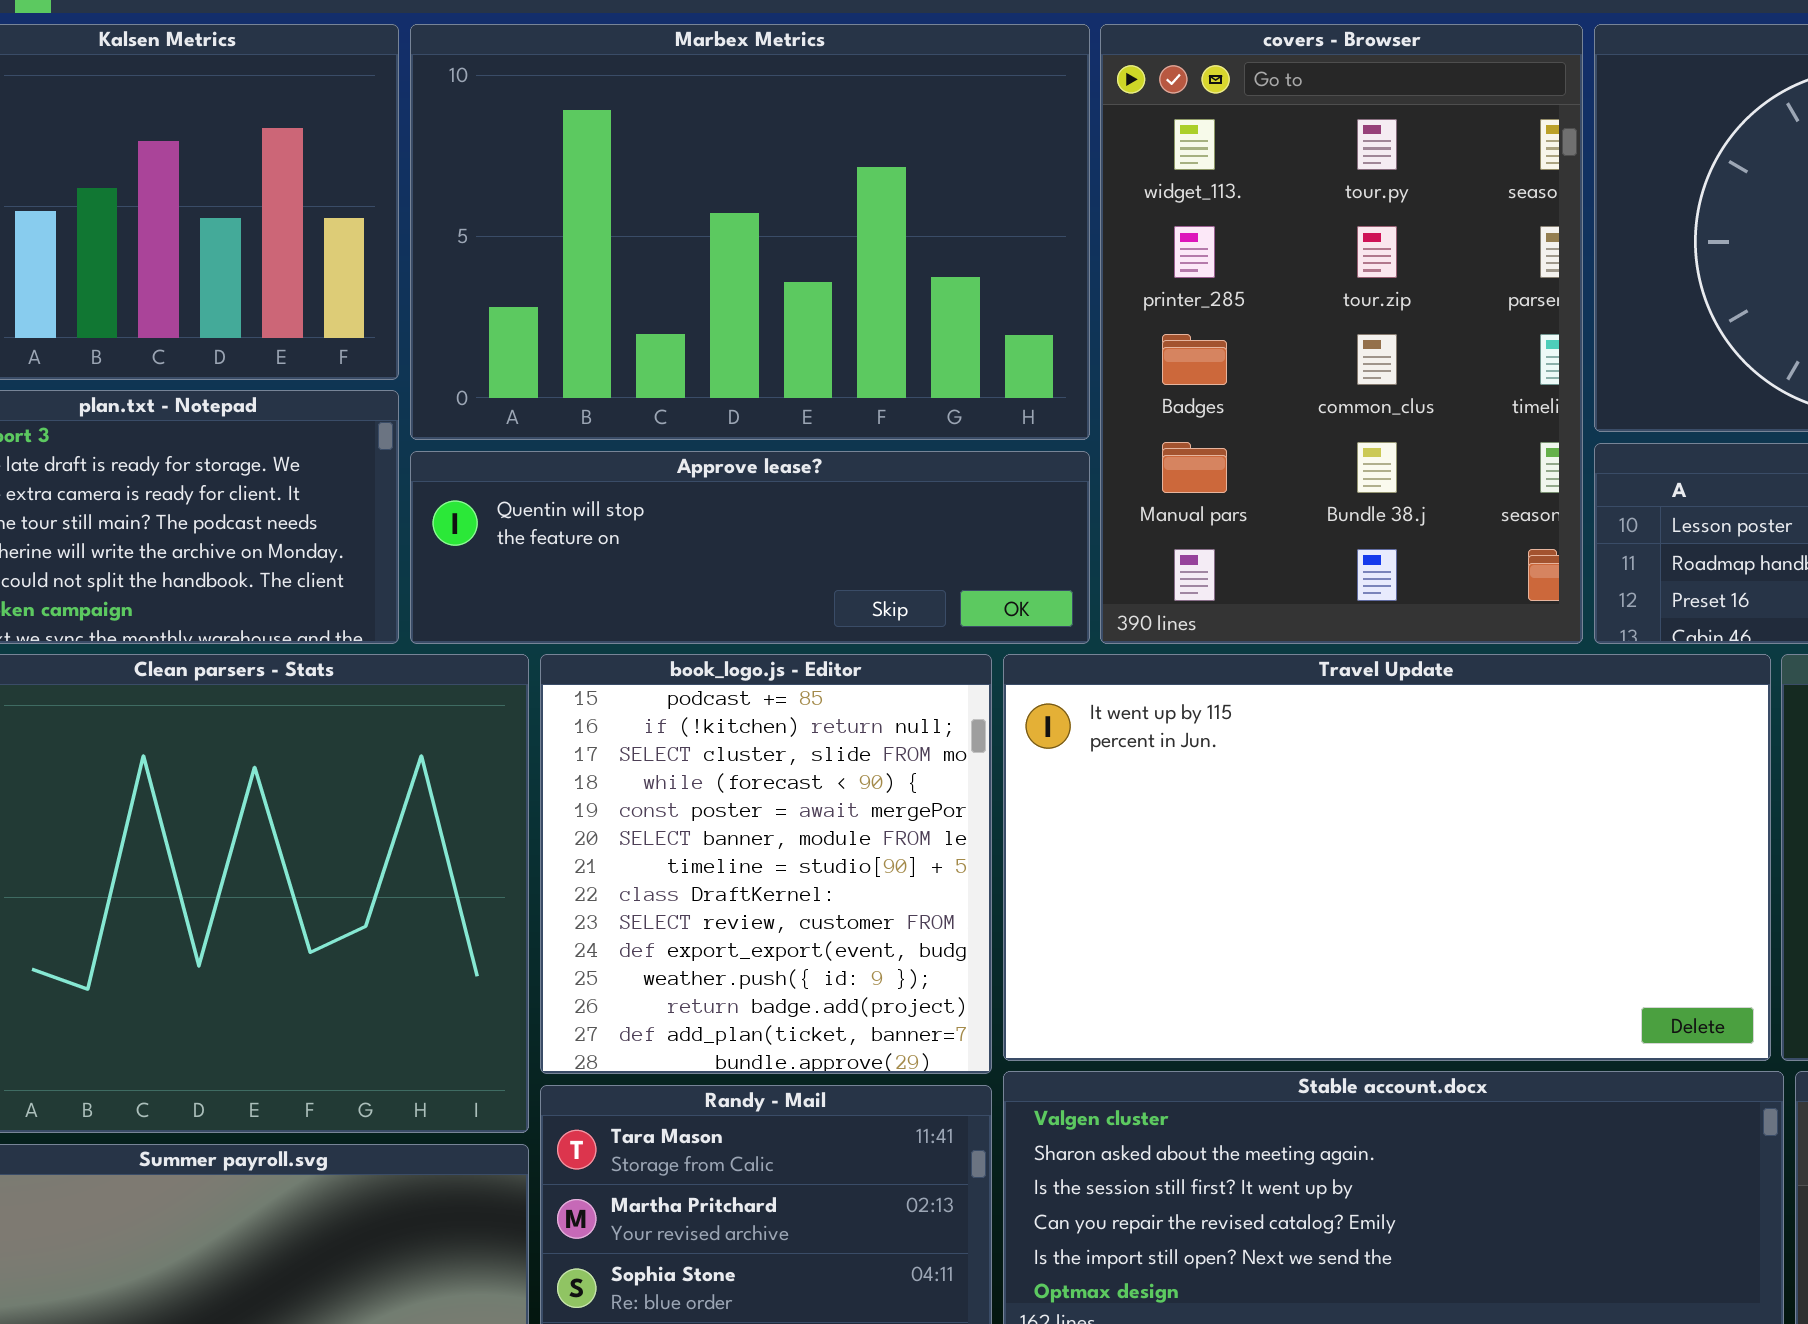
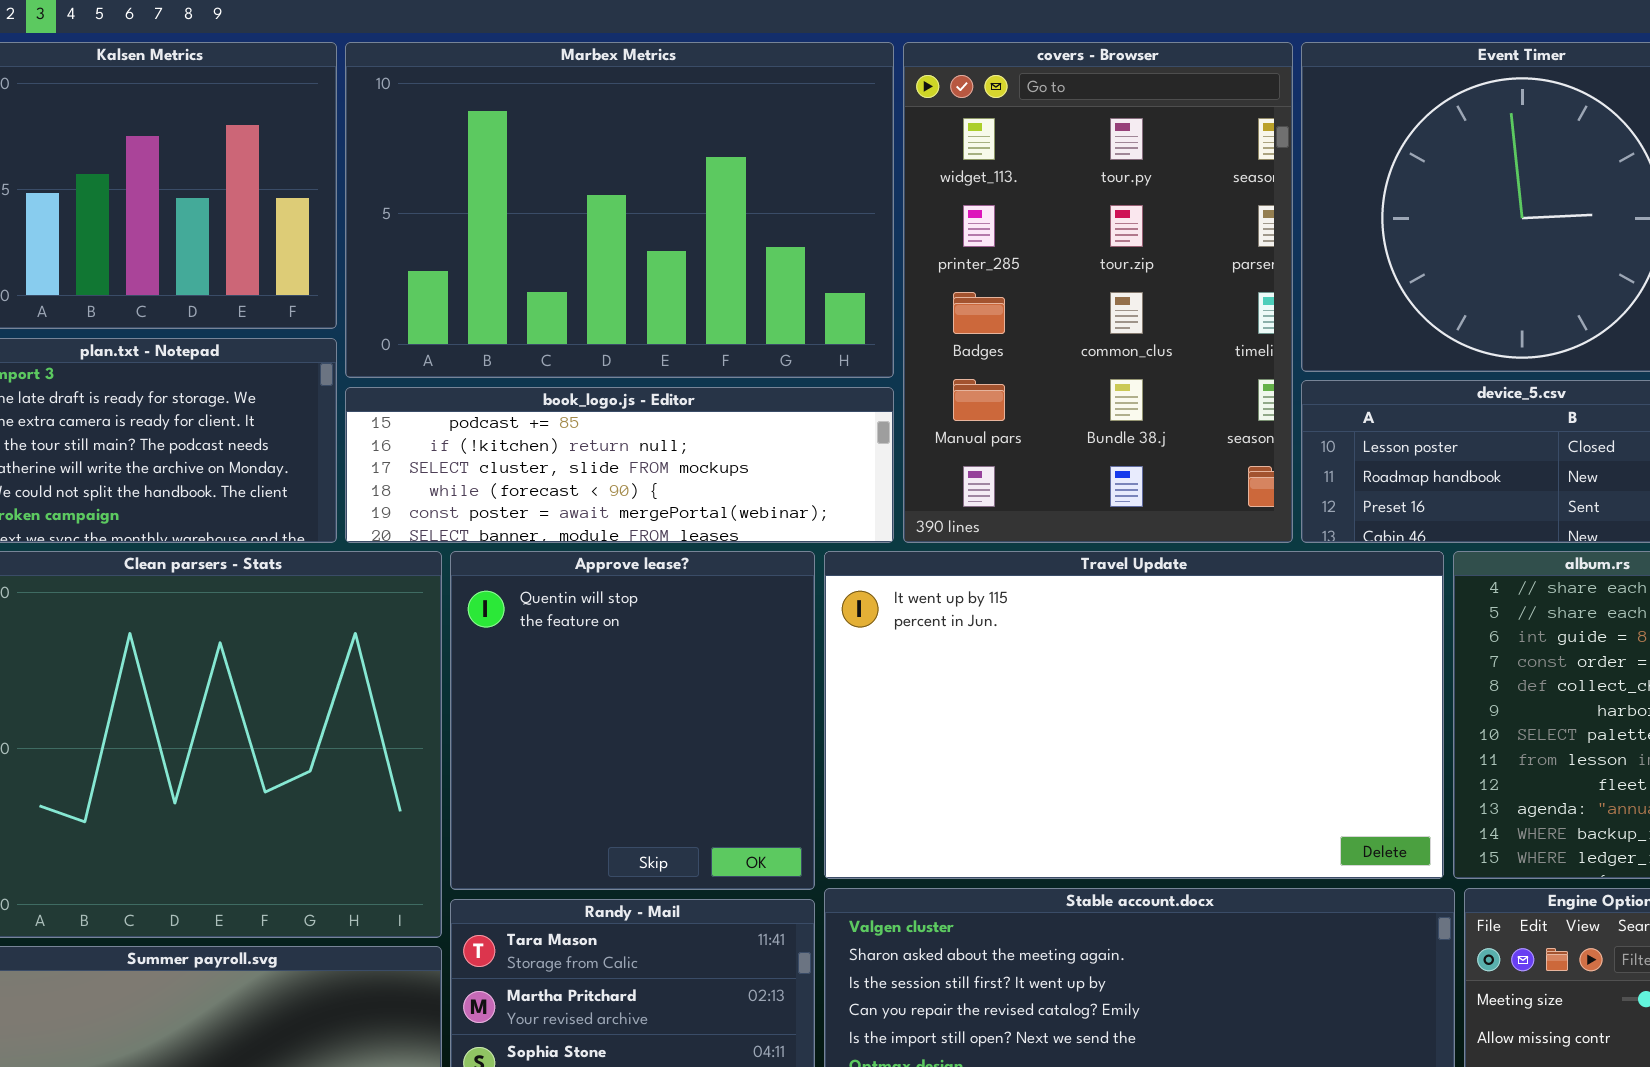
Approve lease?: [410,451,1090,644] -> [450,551,815,890], moved, resized
book_logo.js - Editor: [540,654,992,1074] -> [345,387,894,543], moved, resized

